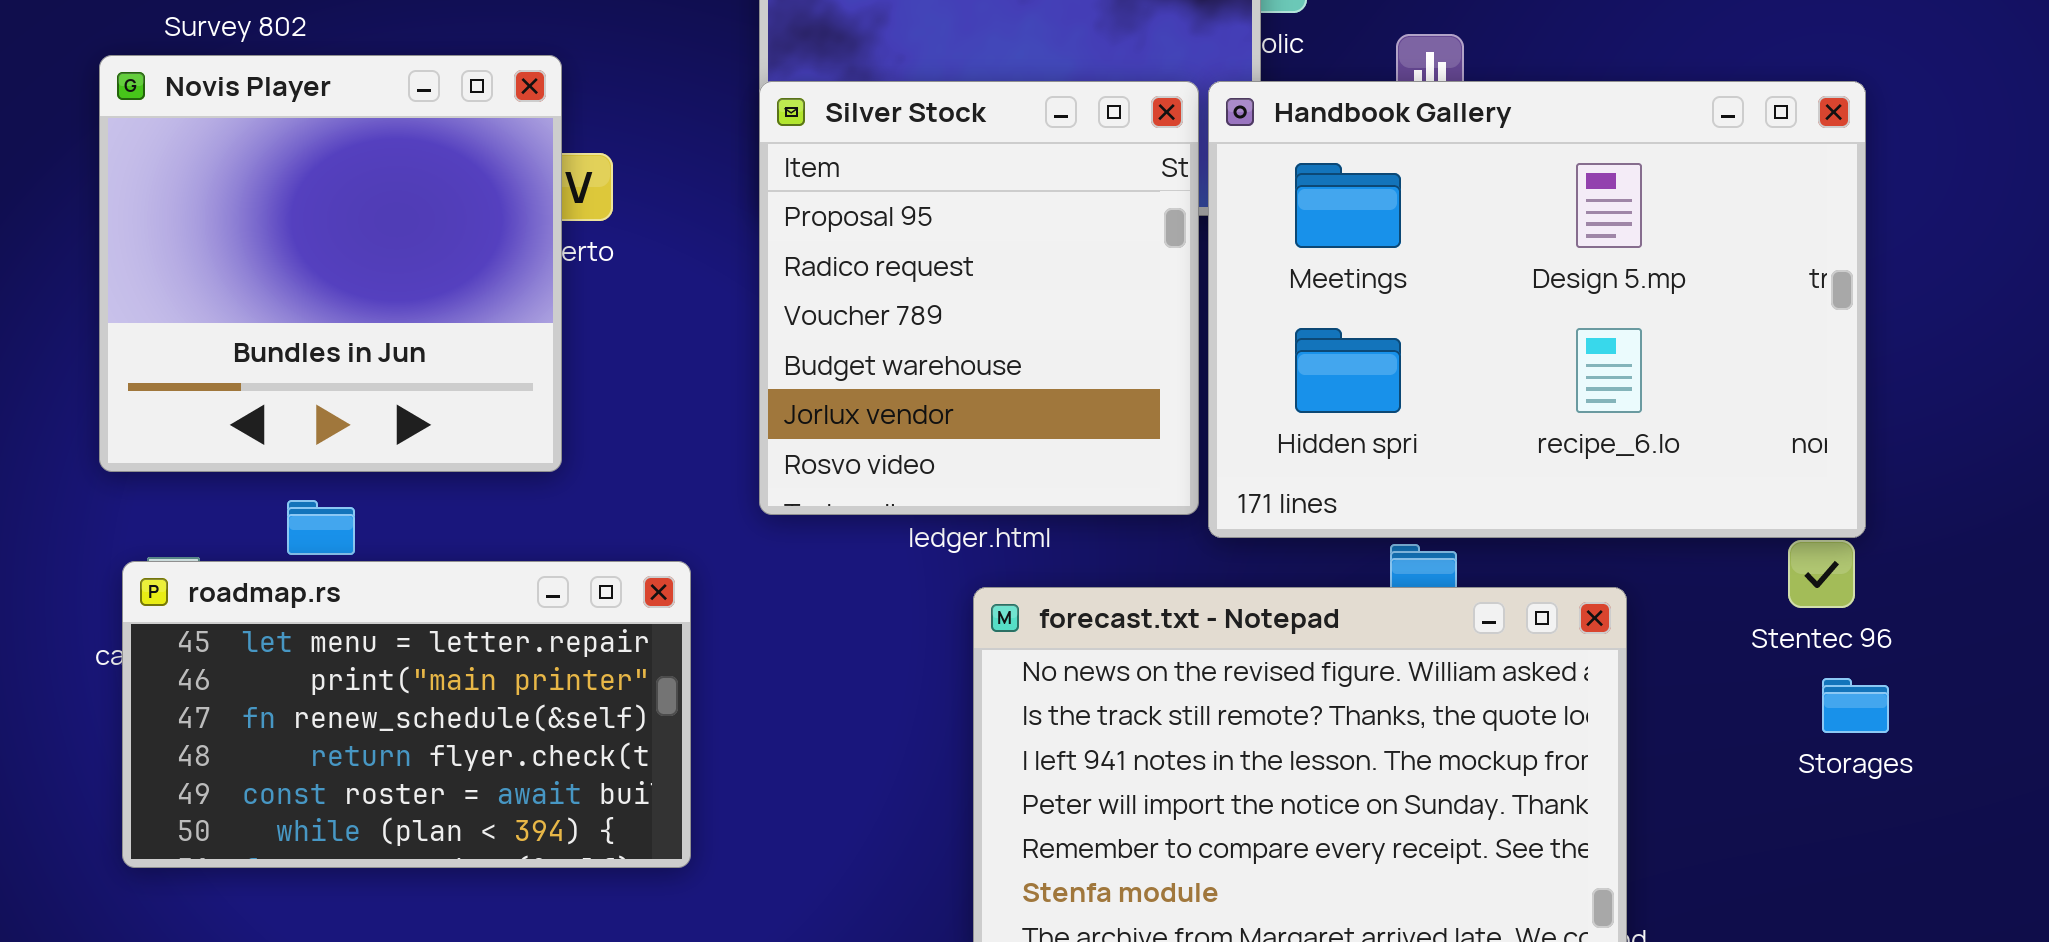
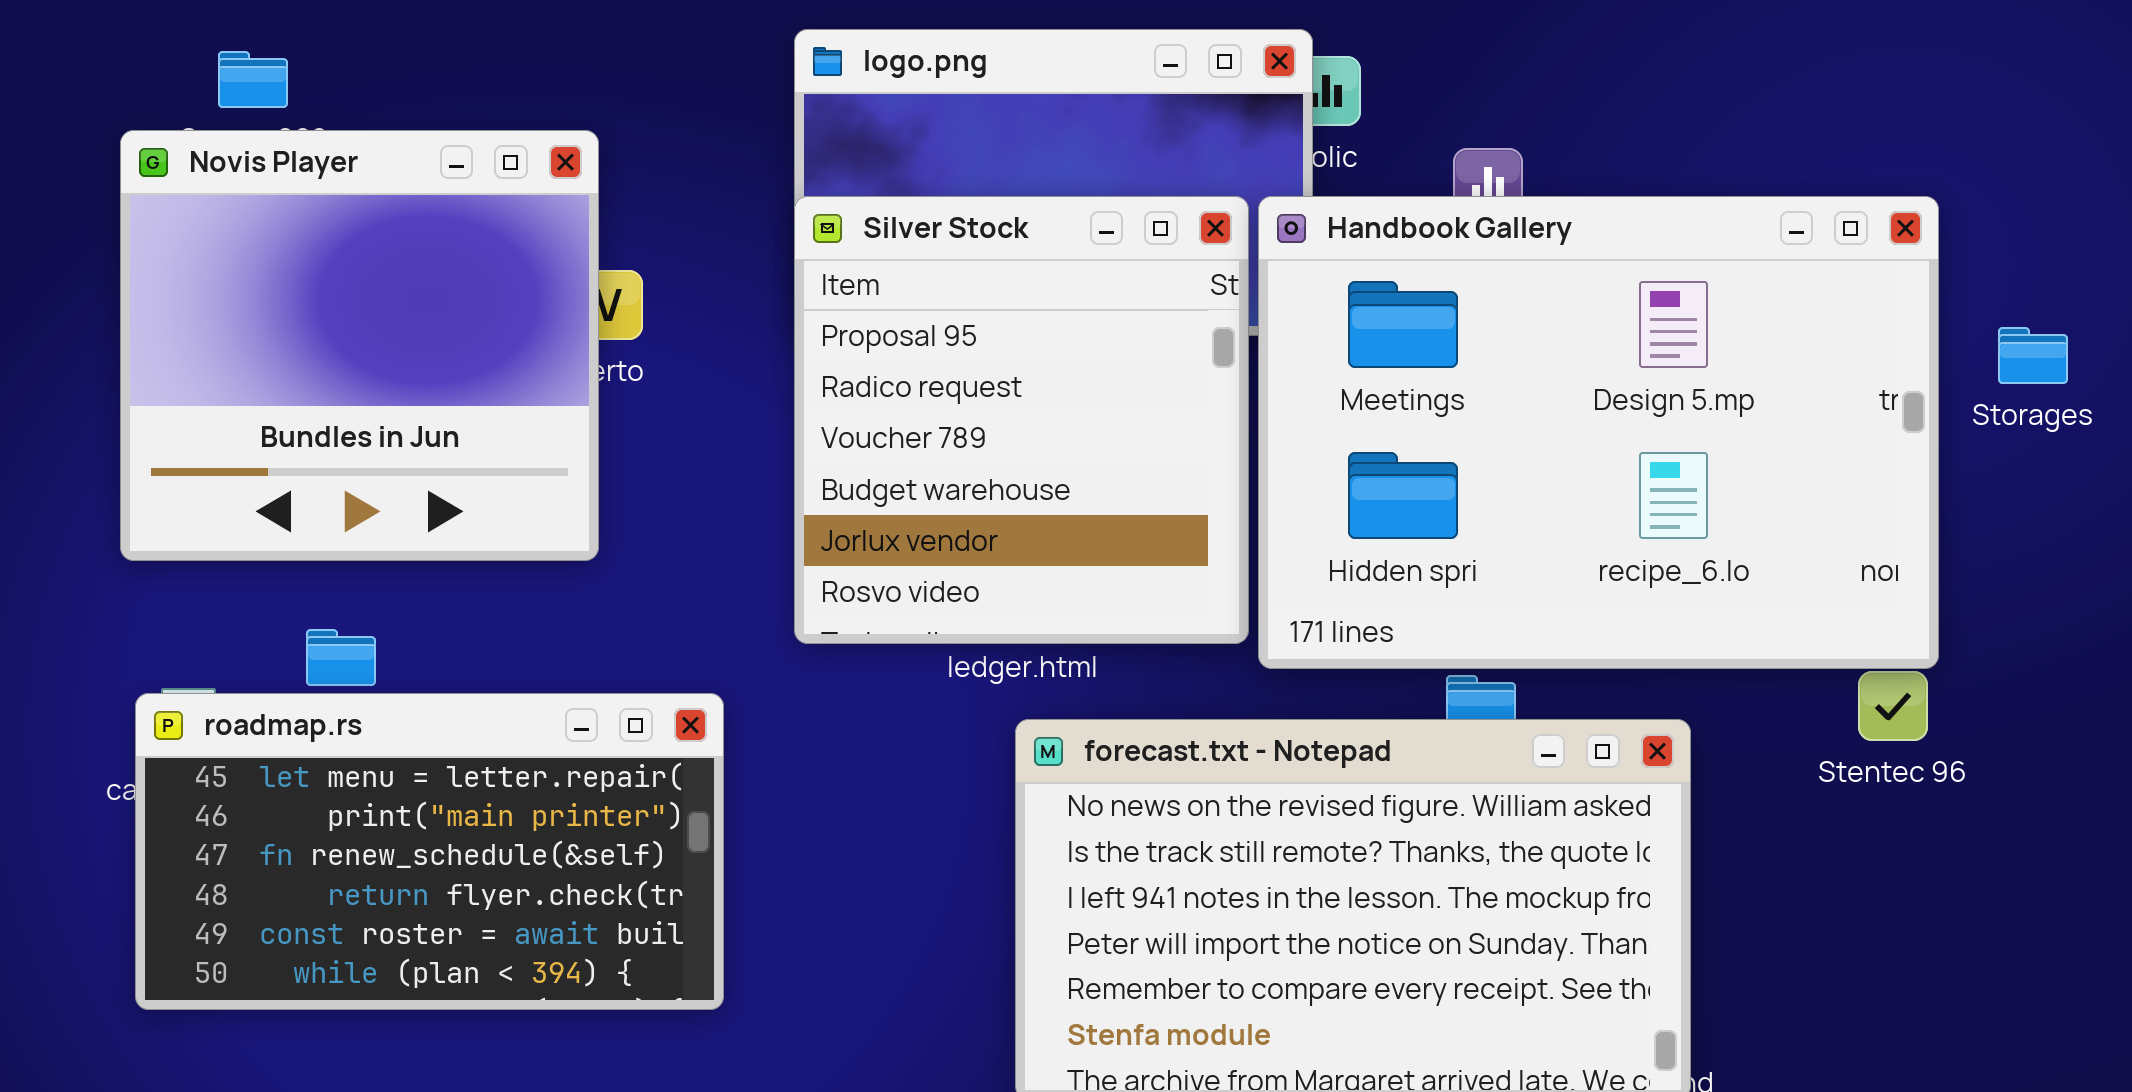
Novis Player: [99,55,562,472] -> [120,130,599,561], moved
Storages: [1822,678,1889,733] -> [1998,327,2068,384], moved

